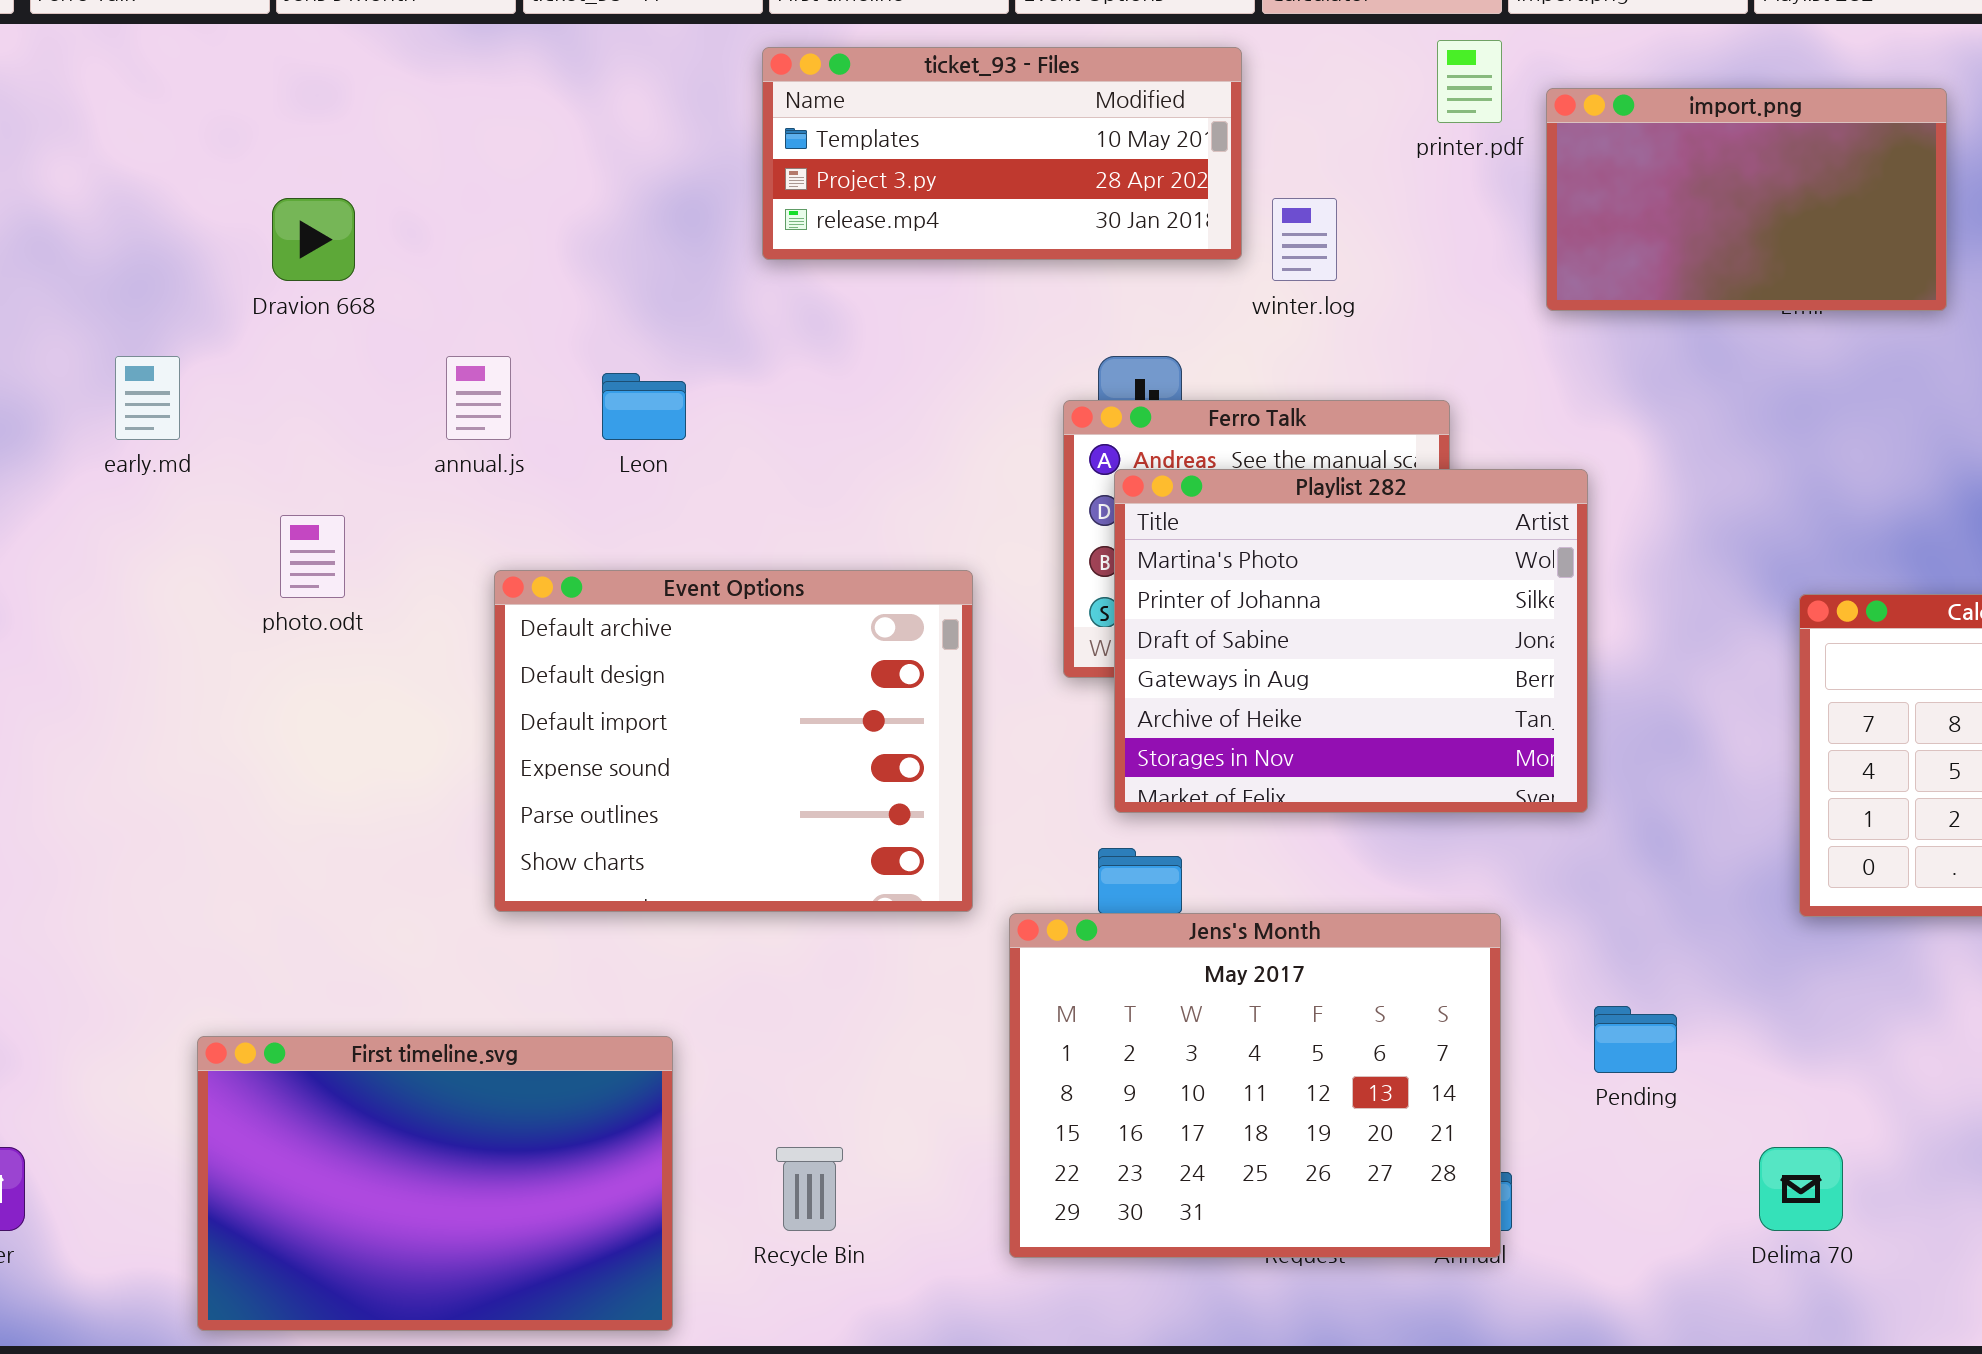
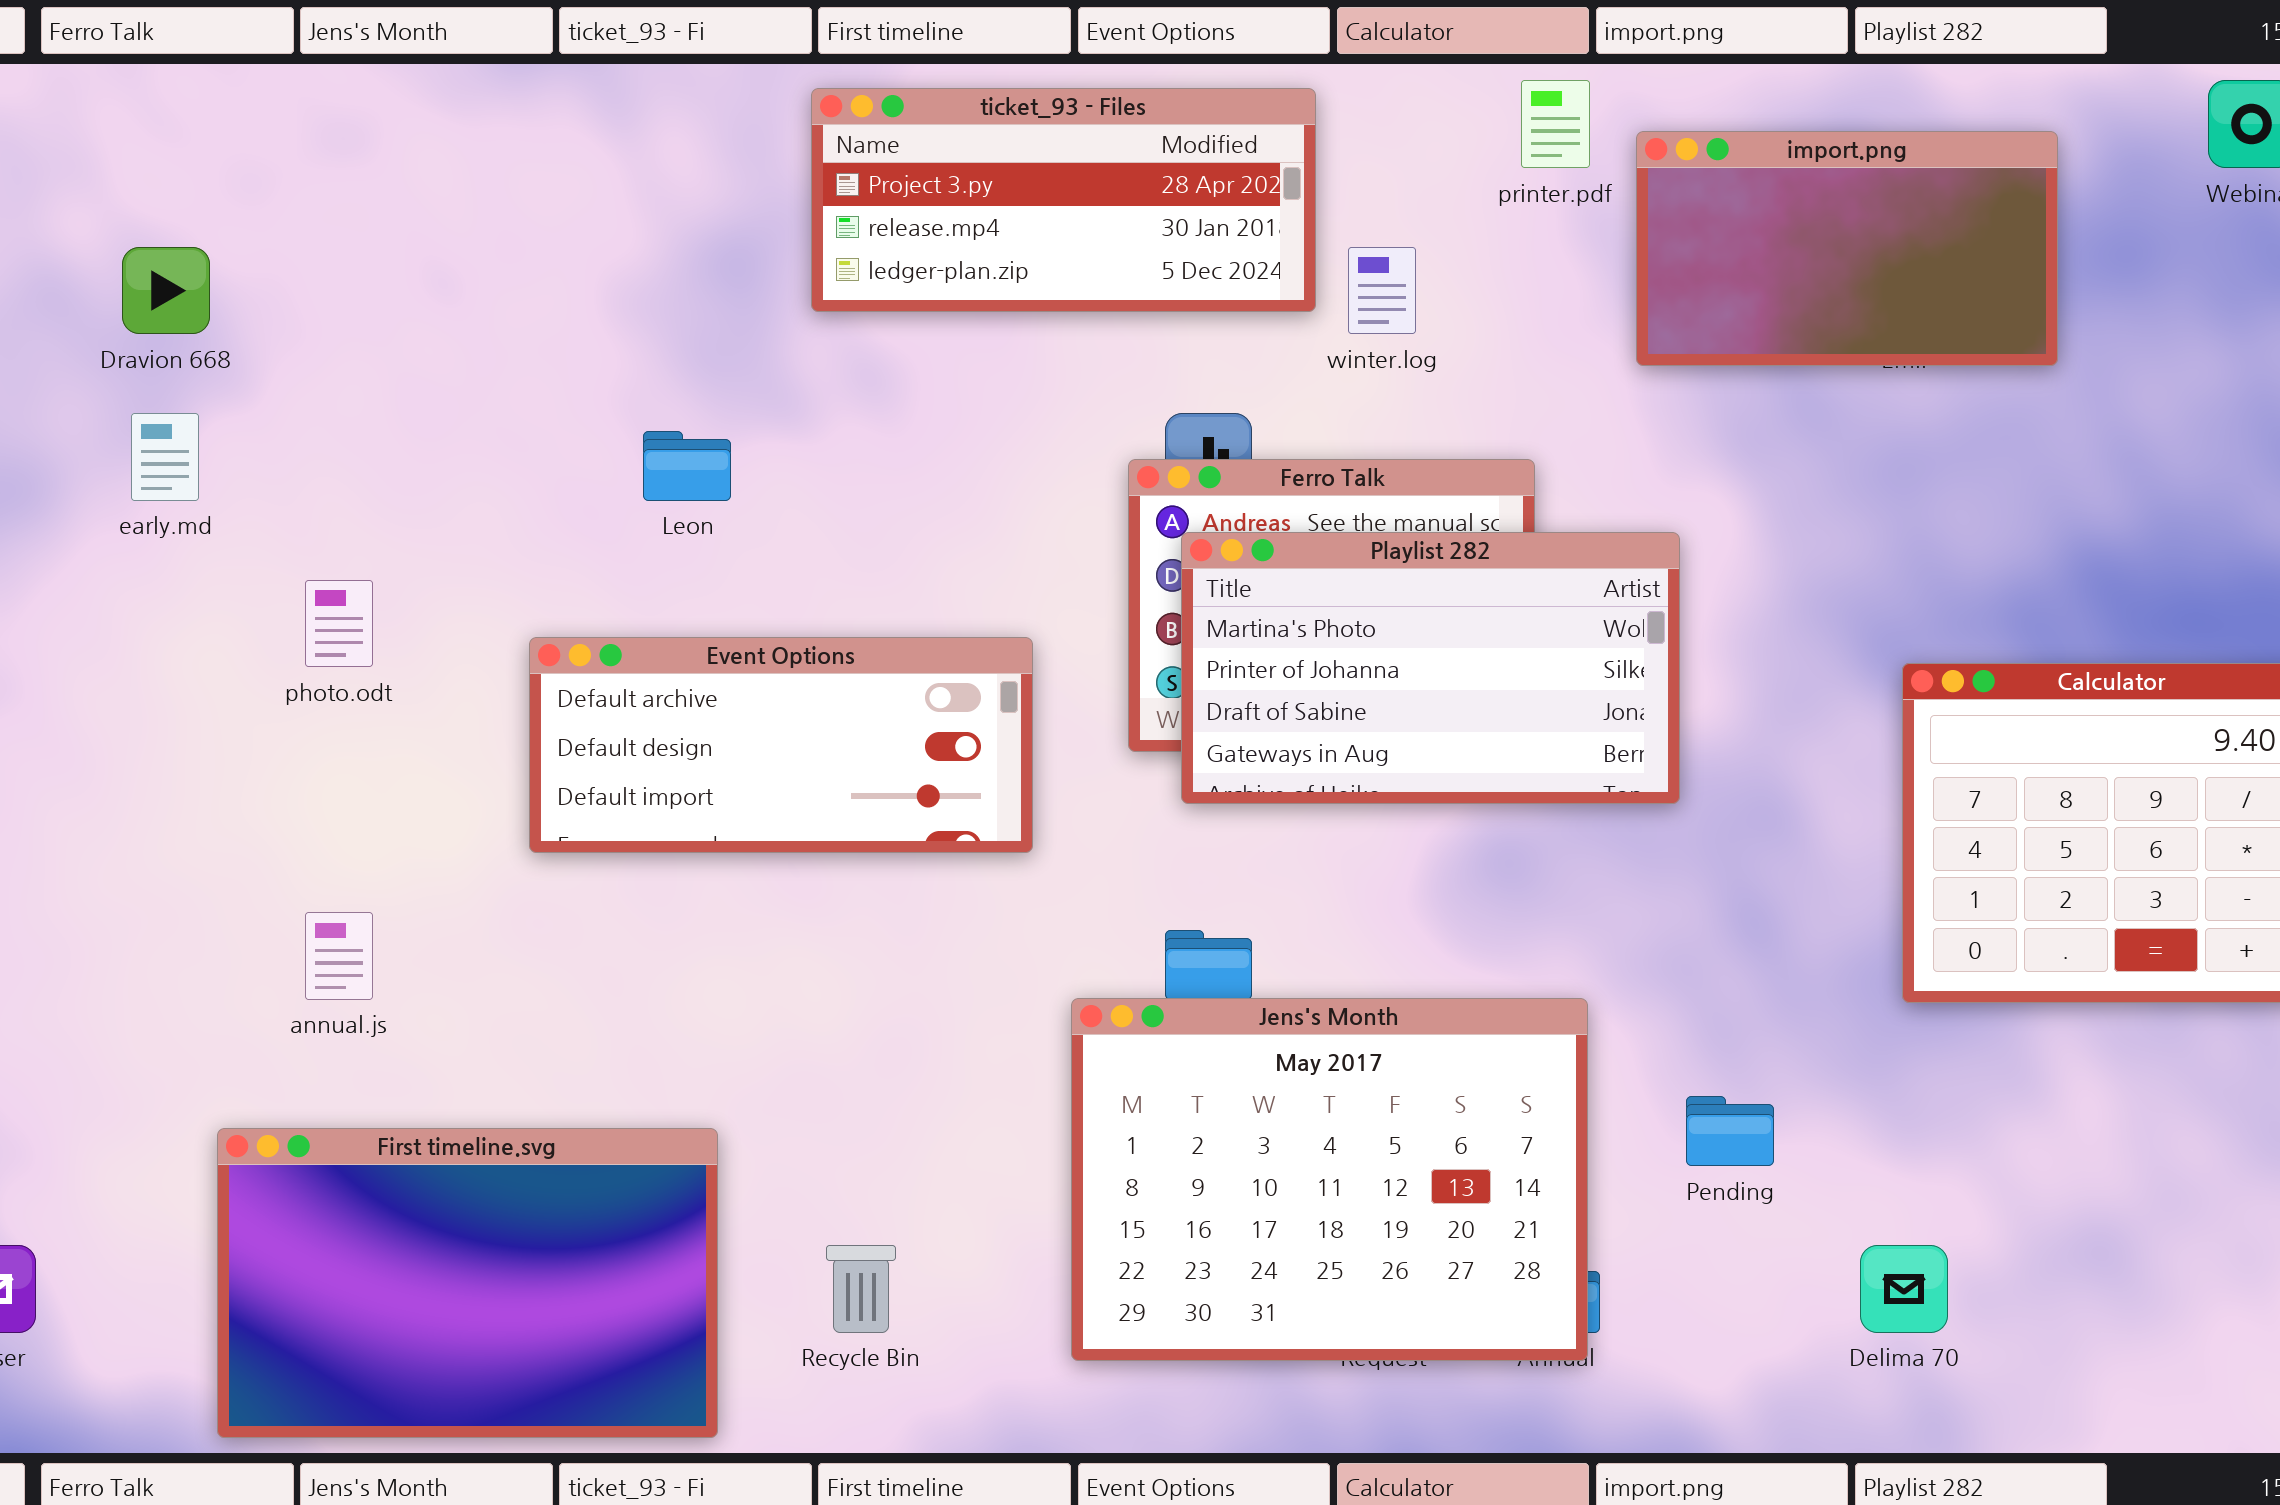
ticket_93 - Files: [762,47,1242,260] -> [811,88,1316,312], scrolled down 1 row
Dravion 668: [272,198,355,281] -> [122,247,210,334], moved
annual.js: [446,356,511,440] -> [305,912,373,1000], moved
Playlist 282: [1114,469,1588,813] -> [1181,532,1680,804], resized
Event Options: [494,570,973,912] -> [529,637,1033,853], resized

